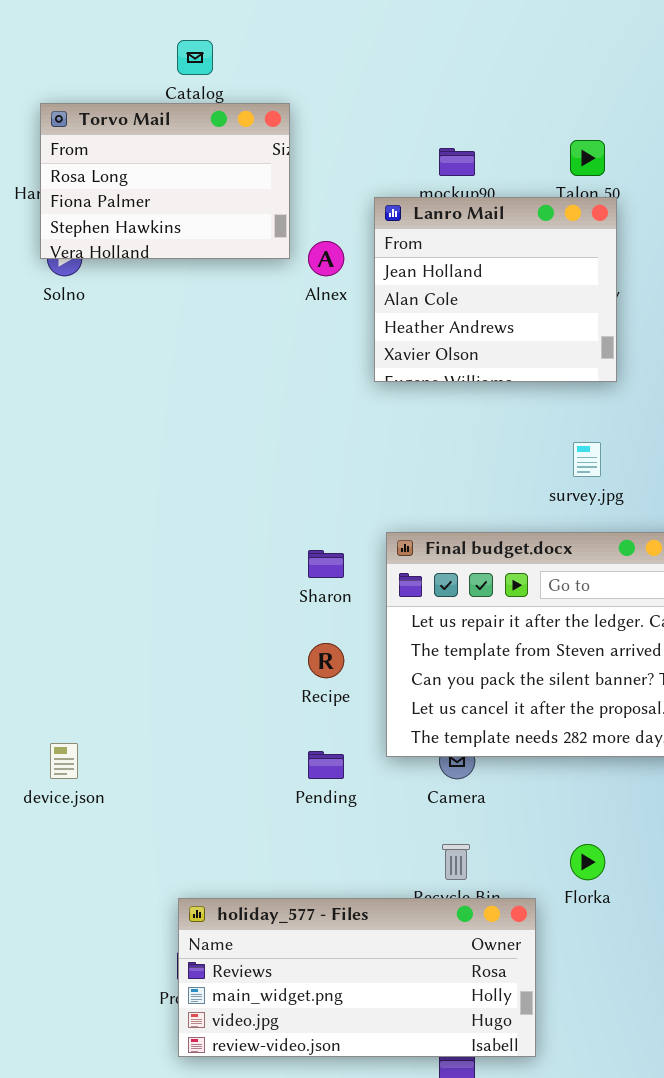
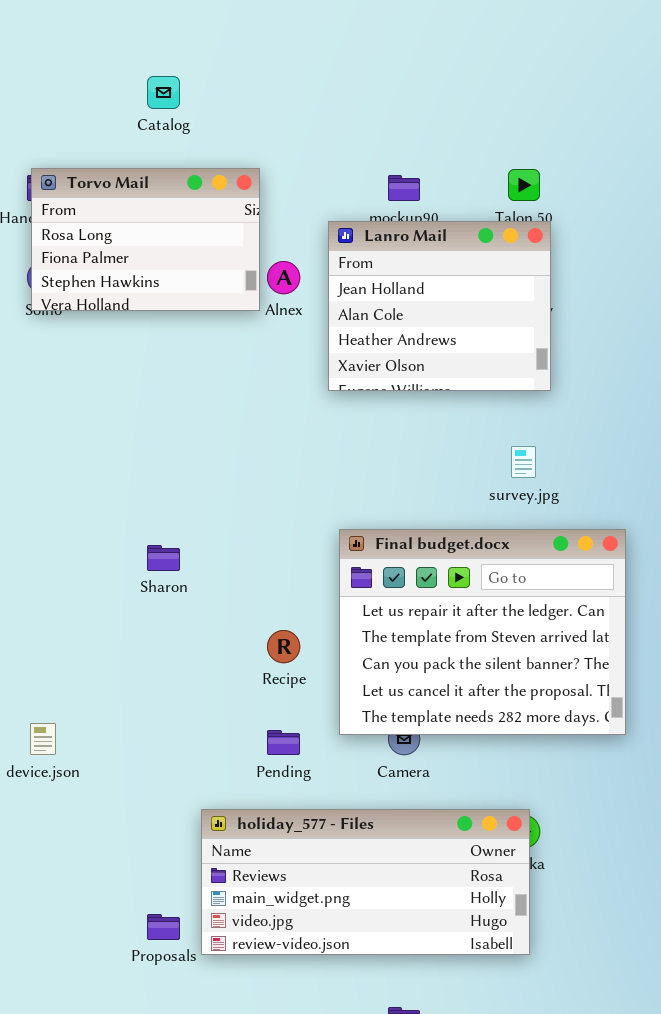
Torvo Mail: [40,103,290,259] -> [31,168,260,311], moved
Sharon: [308,550,344,578] -> [147,545,180,571], moved
holiday_577 - Files: [178,898,536,1057] -> [201,809,530,955], moved

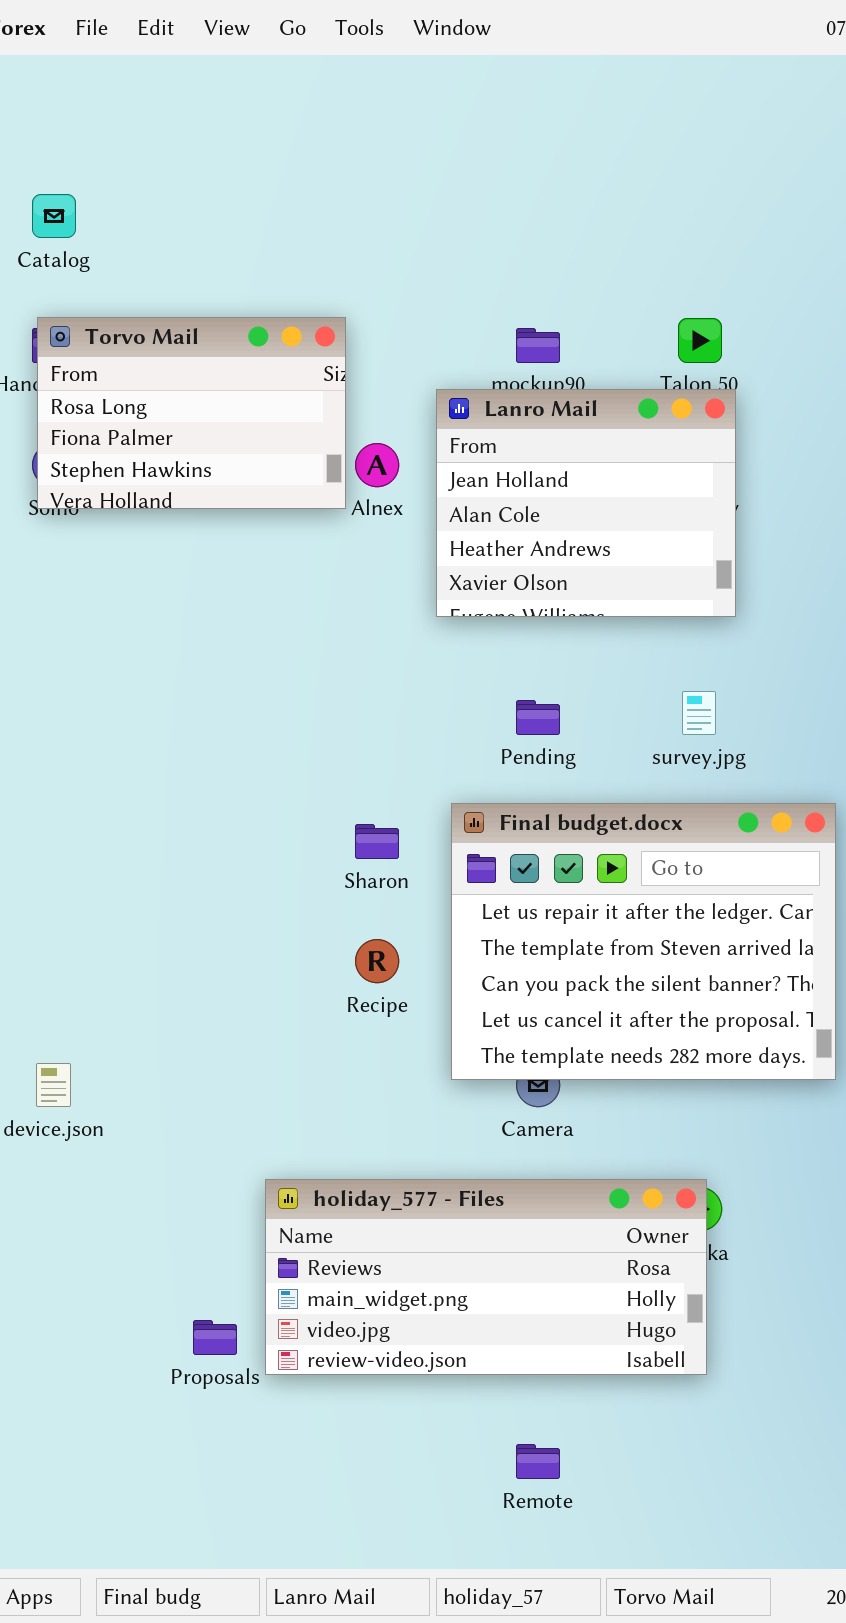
Catalog: [147,76,180,109] -> [32,194,76,238], moved
Sharon: [147,545,180,571] -> [355,824,399,859], moved
Pending: [267,730,300,755] -> [516,700,560,735], moved

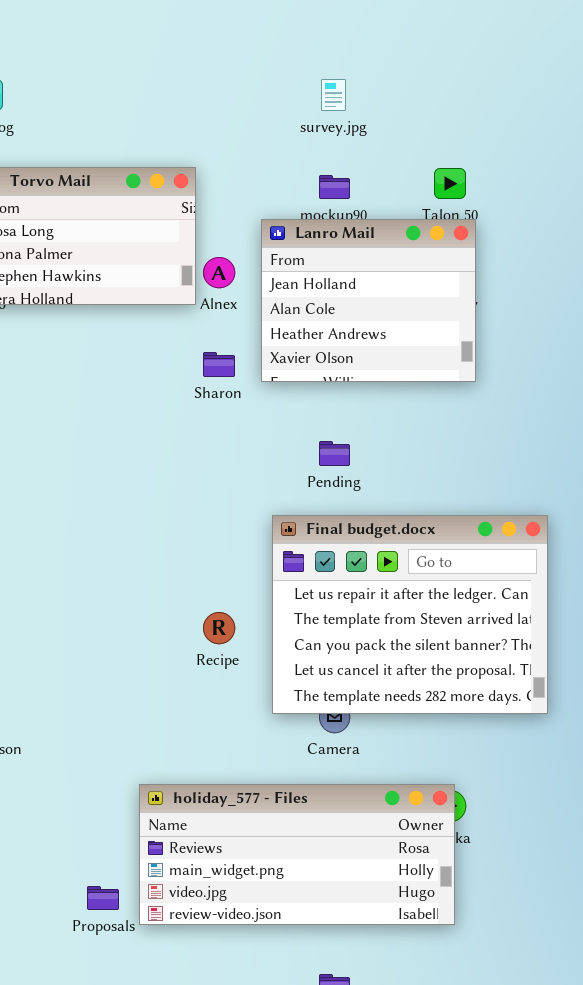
survey.jpg: [682,691,716,735] -> [321,79,346,111], moved
Sharon: [355,824,399,859] -> [203,352,235,377], moved

